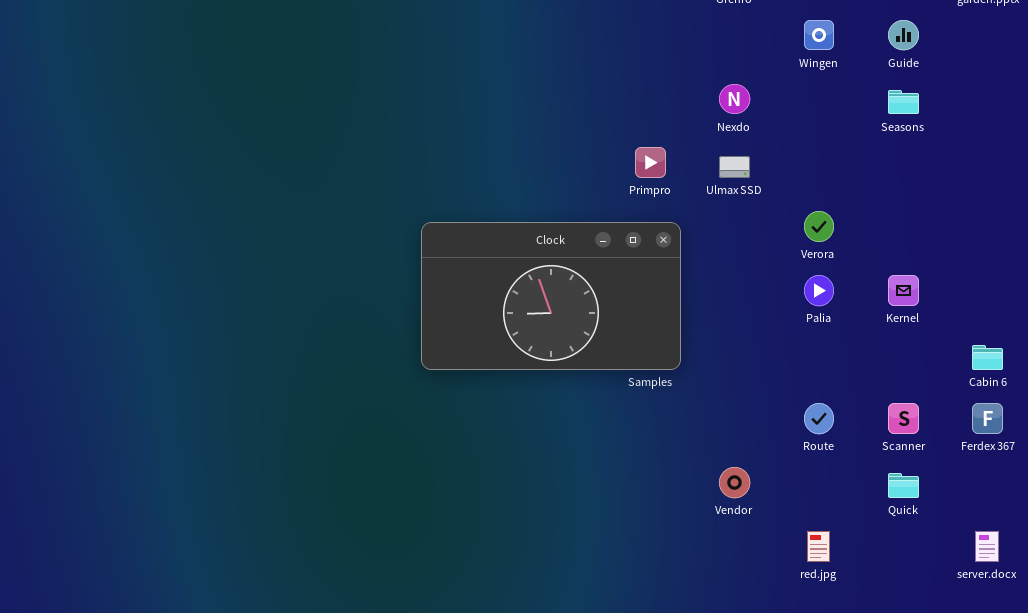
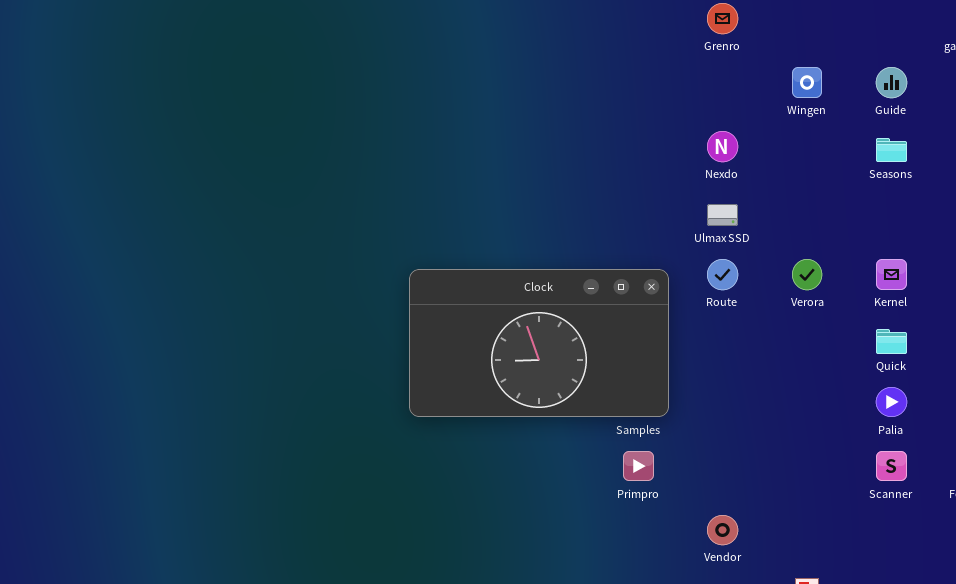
Primpro: [635,147,666,178] -> [623,451,654,481], moved
Palia: [804,275,834,306] -> [876,387,907,417], moved
Kernel: [888,275,919,306] -> [876,259,907,290], moved
Route: [804,403,834,434] -> [707,259,738,290], moved
Quick: [888,473,919,498] -> [876,329,907,354], moved

